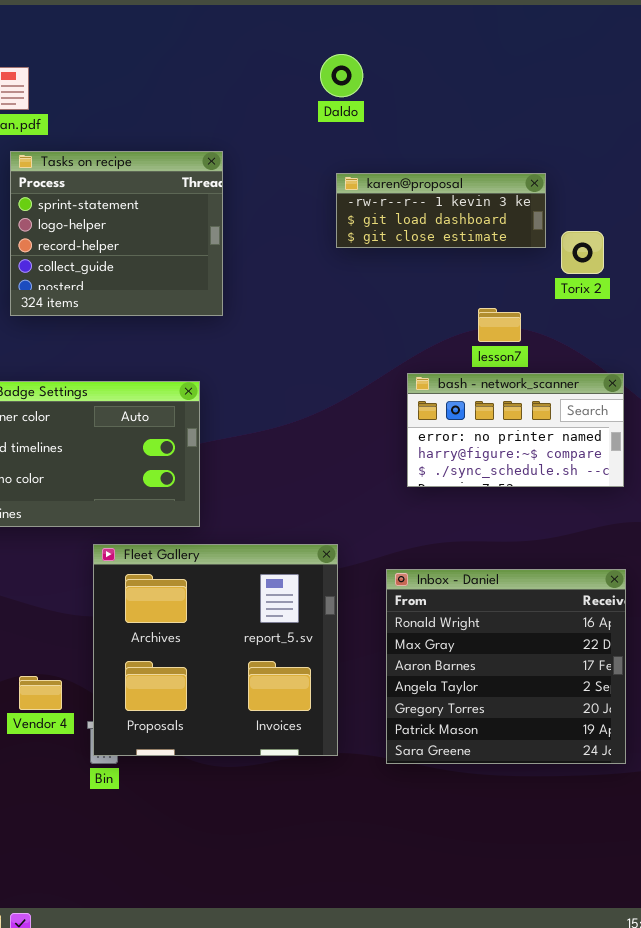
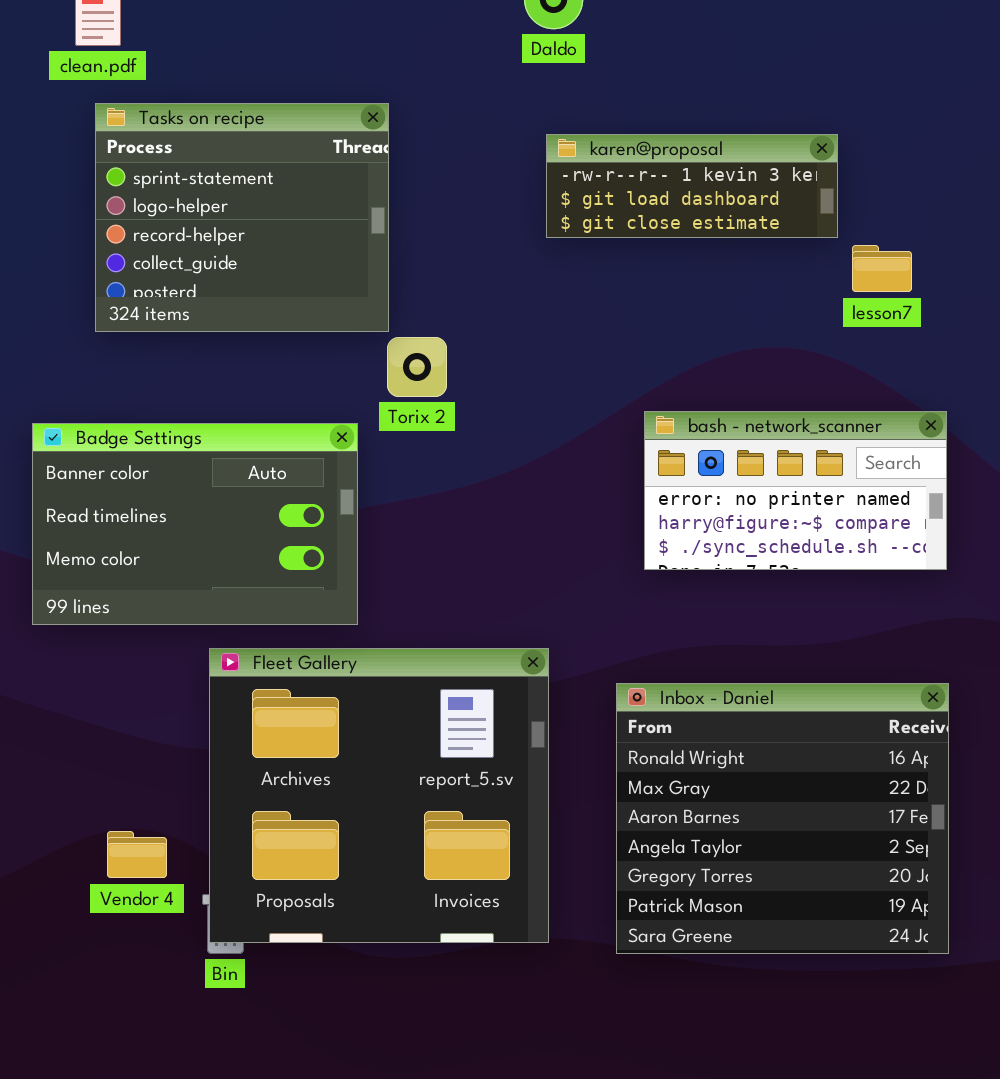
Torix 2: [561,231,604,274] -> [387,337,447,397], moved
lesson7: [478,308,521,342] -> [852,245,912,292], moved

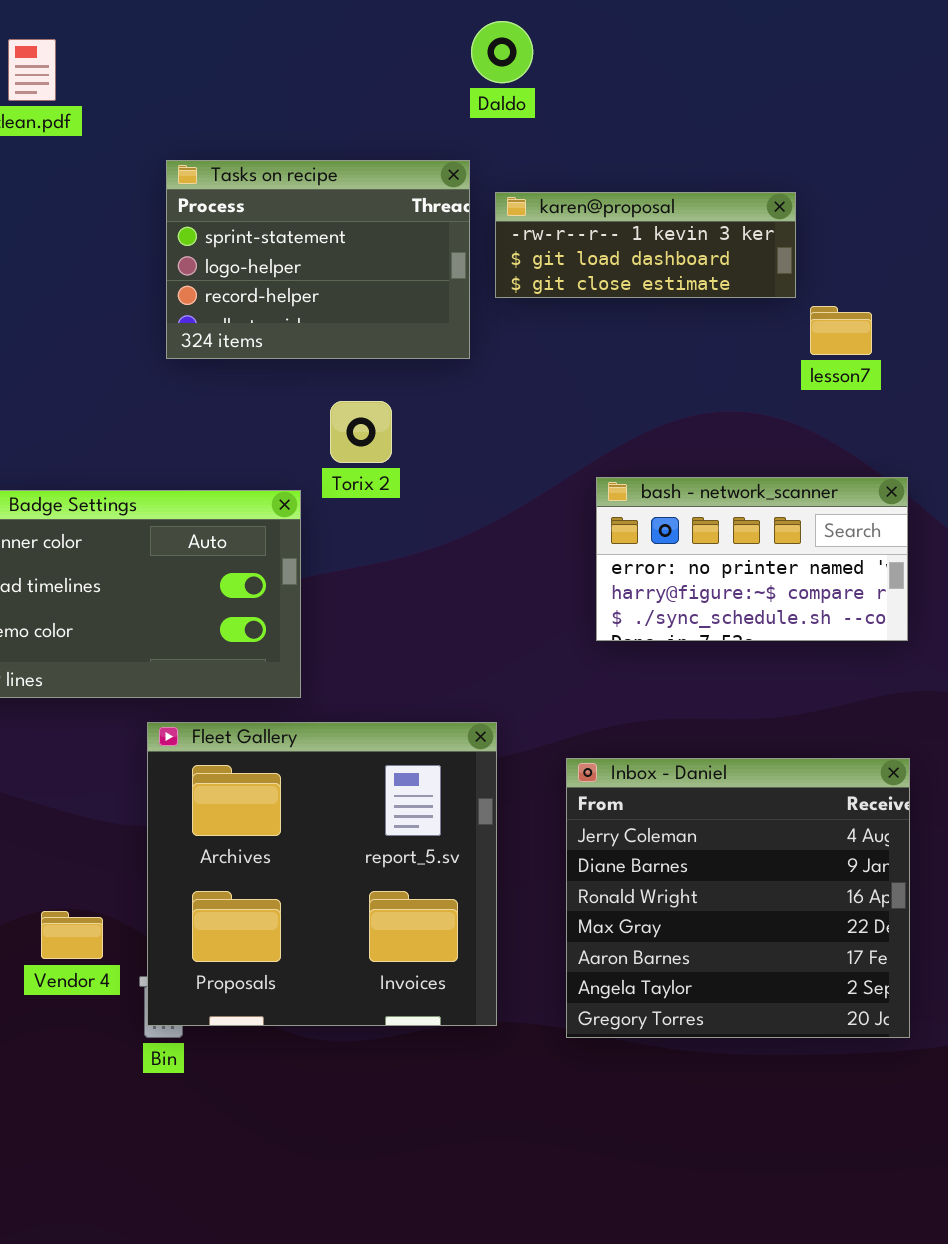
Tasks on recipe: [95,103,389,332] -> [166,160,470,359], moved, resized
Inbox - Daniel: [616,683,949,954] -> [566,758,910,1038], scrolled up 2 rows

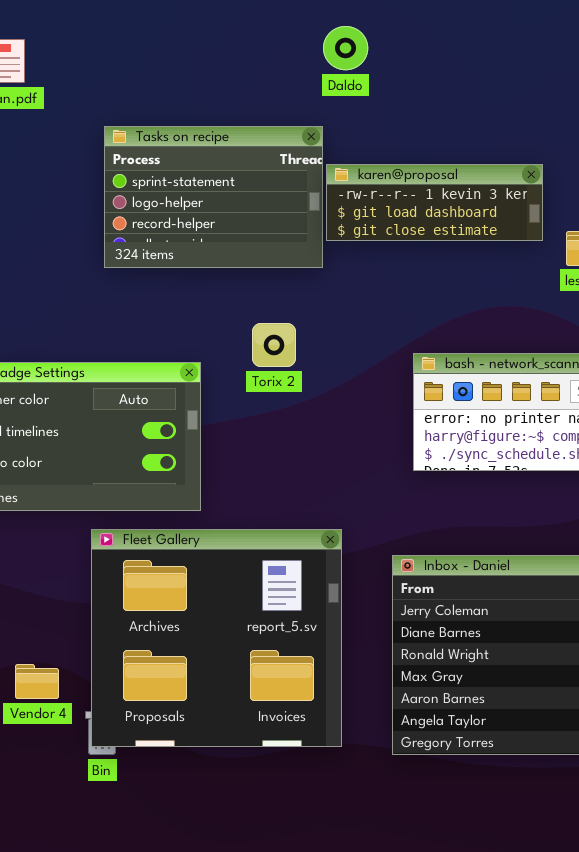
karen@proposal: [495,192,796,298] -> [326,164,543,241], moved
Torix 2: [330,401,392,463] -> [252,323,296,367], moved

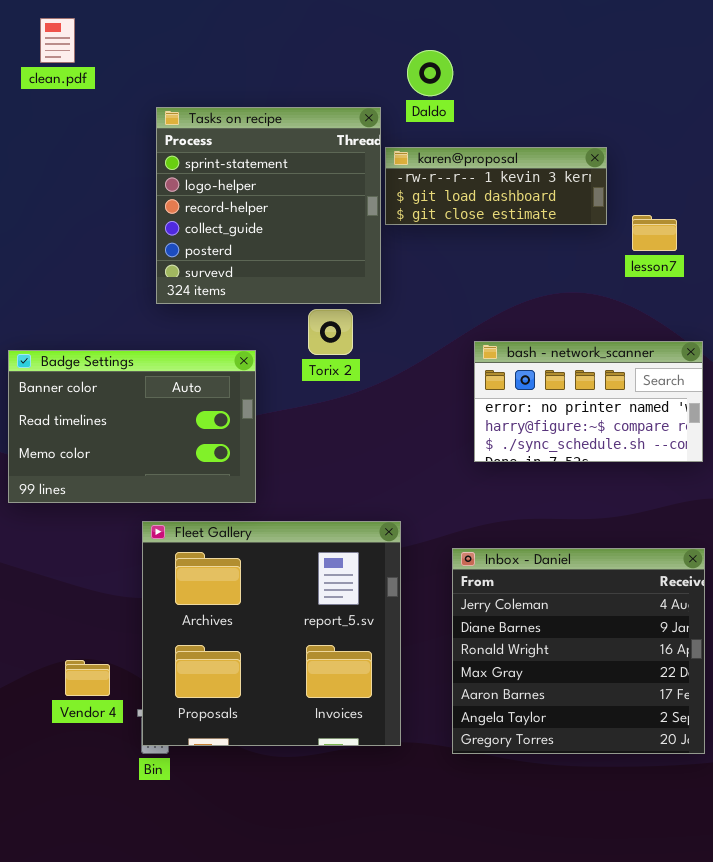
Daldo: [323,26,368,70] -> [407,50,453,96], moved
Tasks on recipe: [104,126,323,268] -> [156,107,381,304], resized

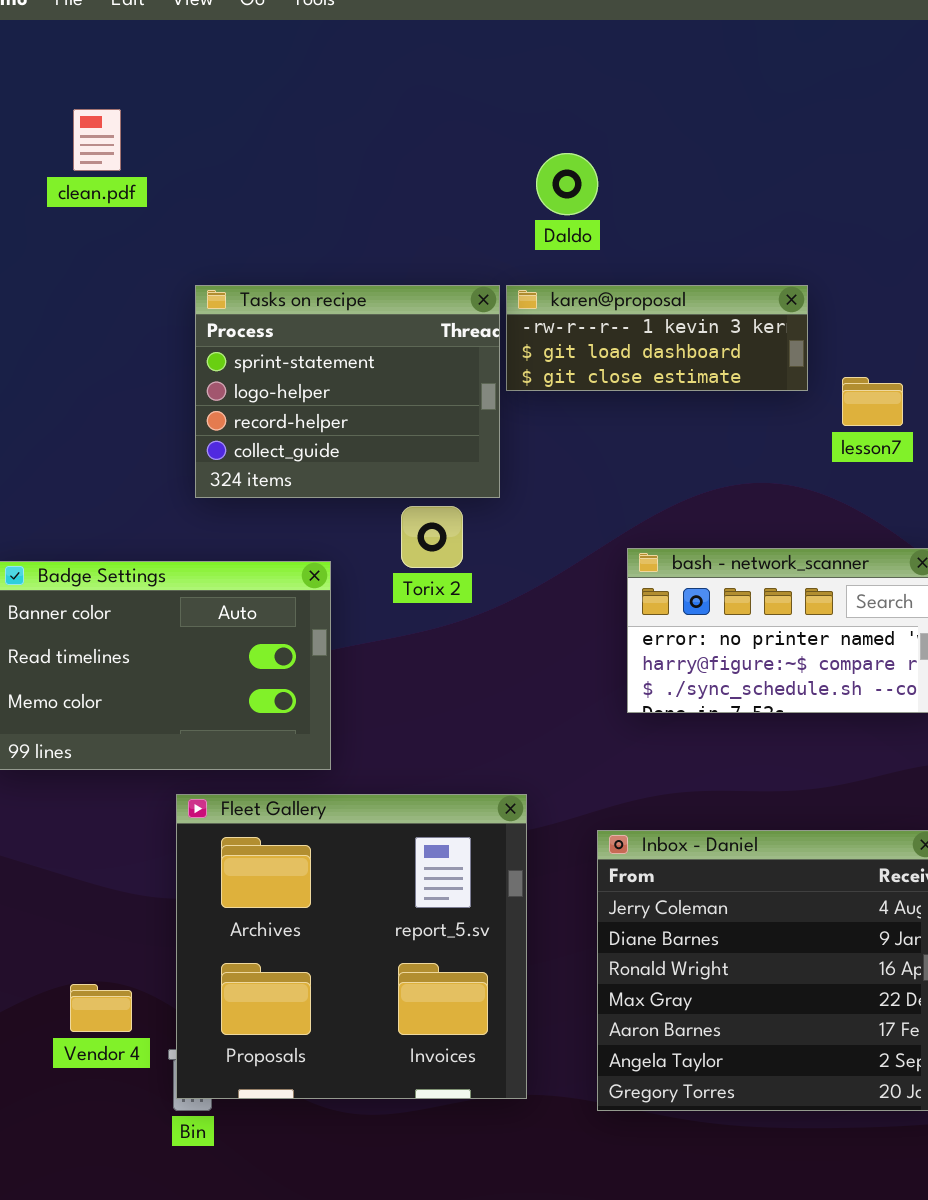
clean.pdf: [40,18,75,63] -> [73,109,121,171], moved
Tasks on recipe: [156,107,381,304] -> [195,285,500,498], resized

